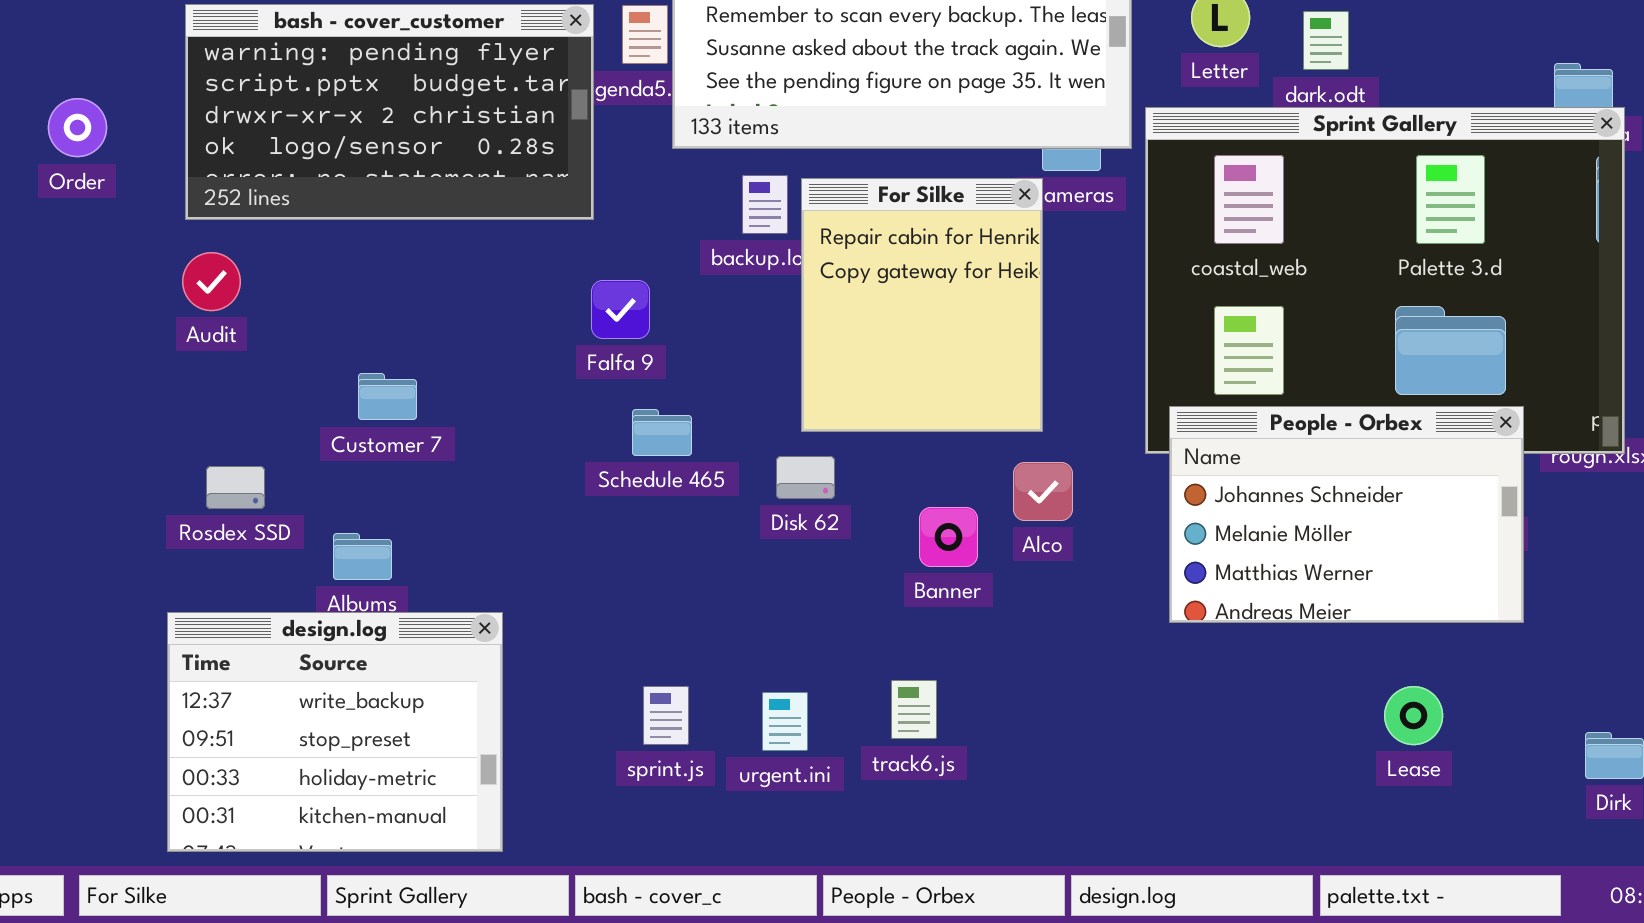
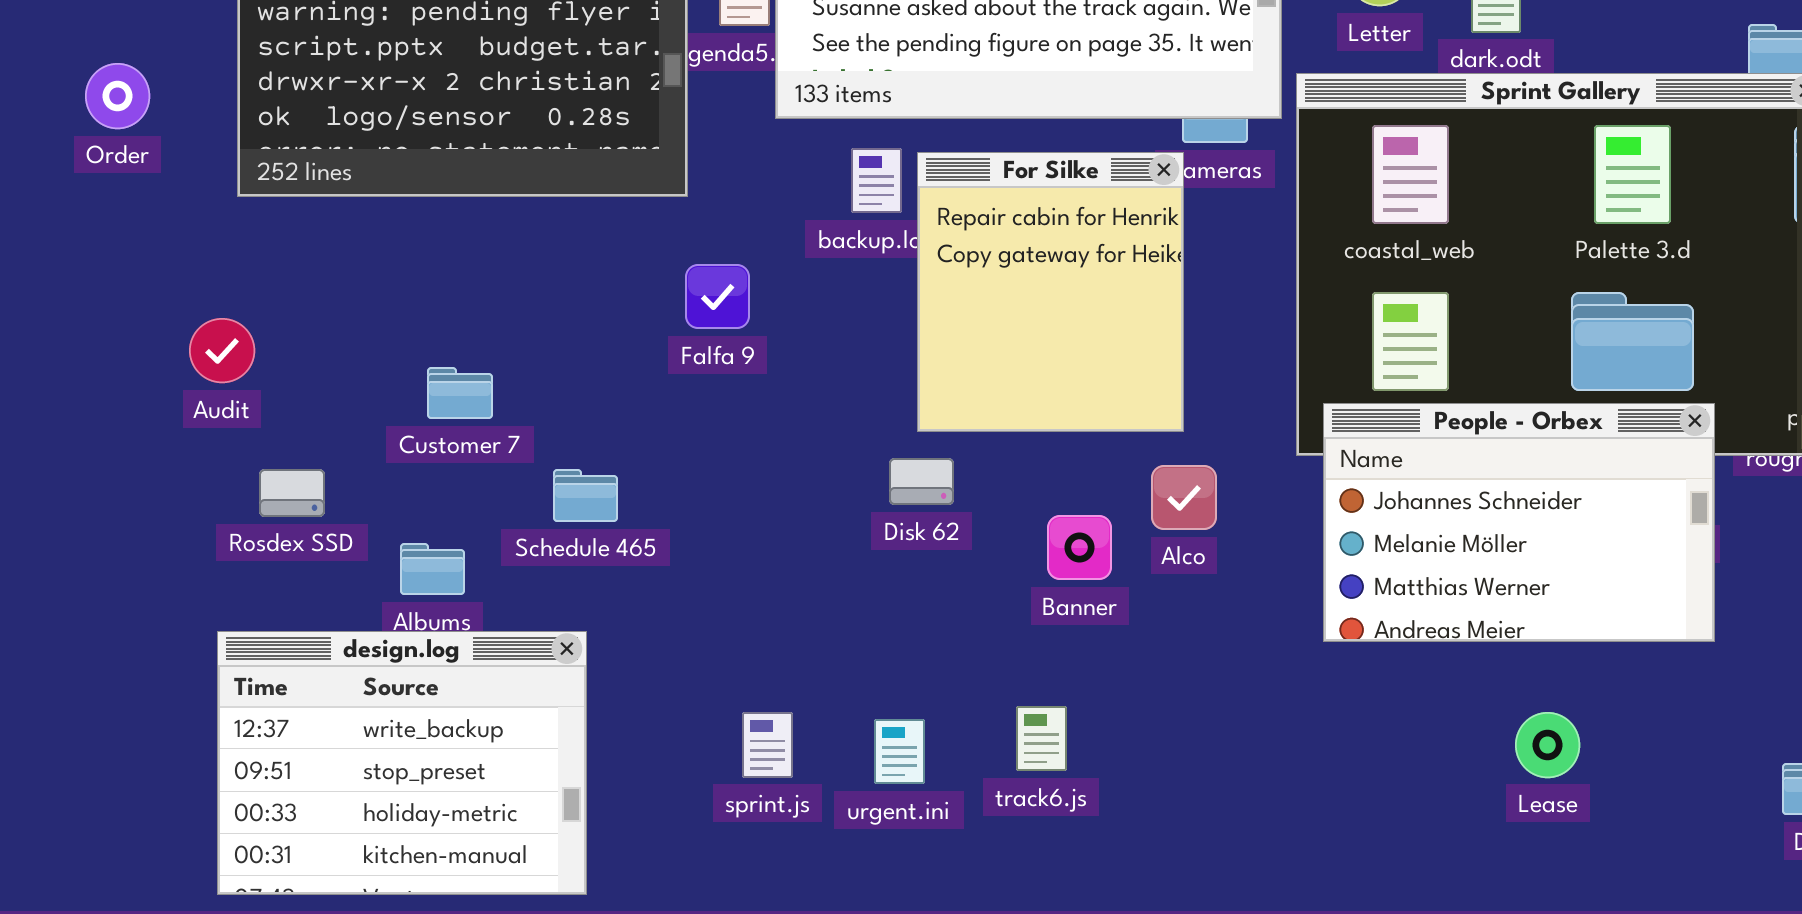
Audit: [182,252,241,311] -> [189,318,255,383], moved
Schedule 465: [632,409,692,456] -> [553,469,618,522], moved
Lease: [1384,686,1443,745] -> [1515,712,1580,778], moved

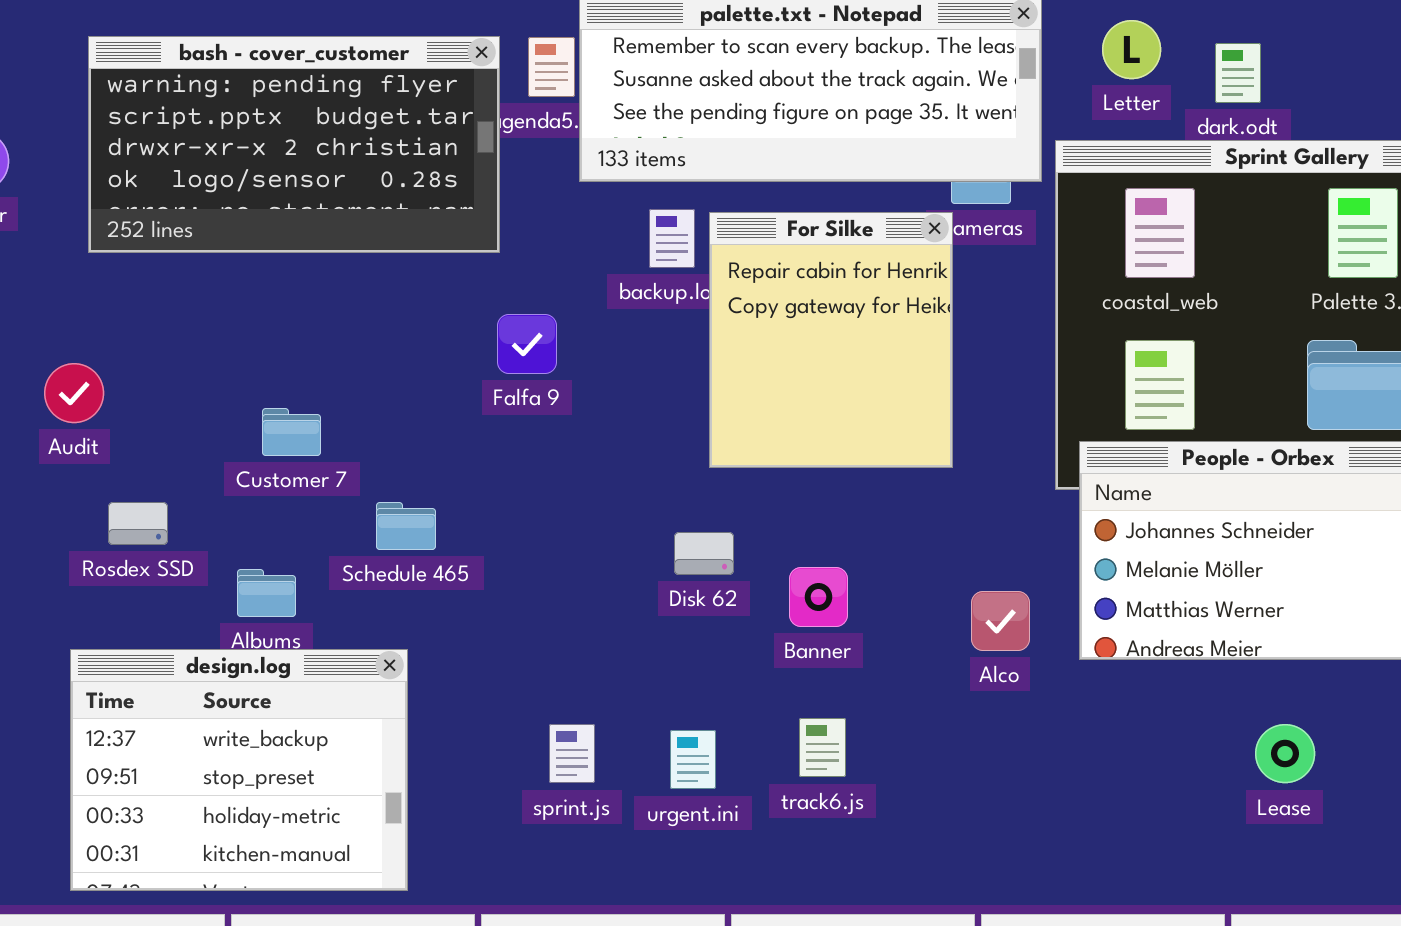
Disk 62: [889,458,954,505] -> [674,532,734,575], moved
Alco: [1151,465,1217,530] -> [971,591,1030,651], moved
Banner: [1047,515,1112,580] -> [789,567,848,627], moved

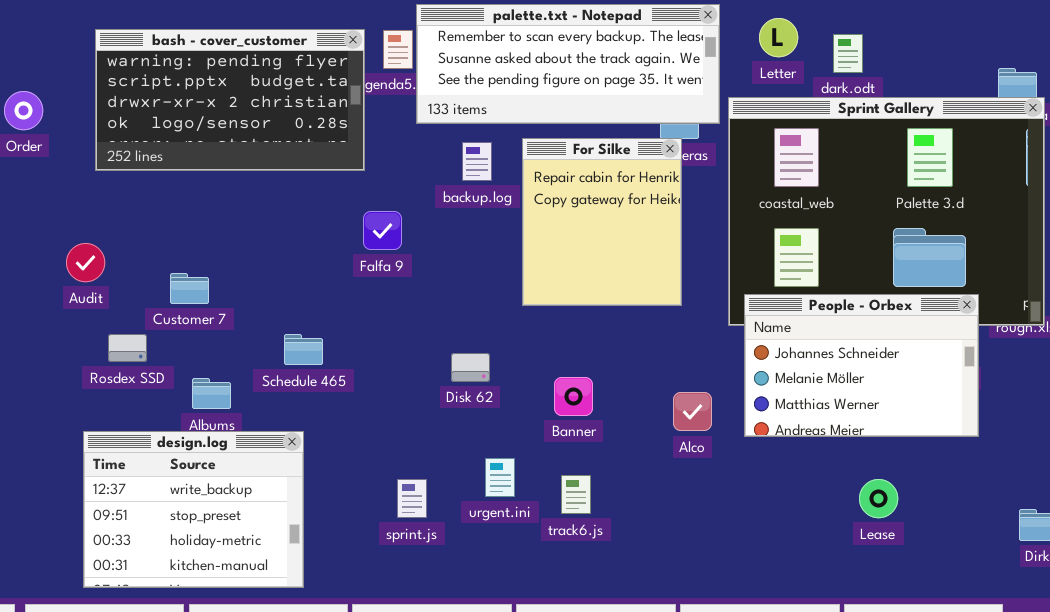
For Silke: [709,212,953,468] -> [522,138,682,306], moved
Customer 7: [262,408,321,456] -> [170,273,209,304], moved
Disk 62: [674,532,734,575] -> [451,353,490,382], moved
urgent.ini: [670,730,716,789] -> [485,458,515,497], moved

